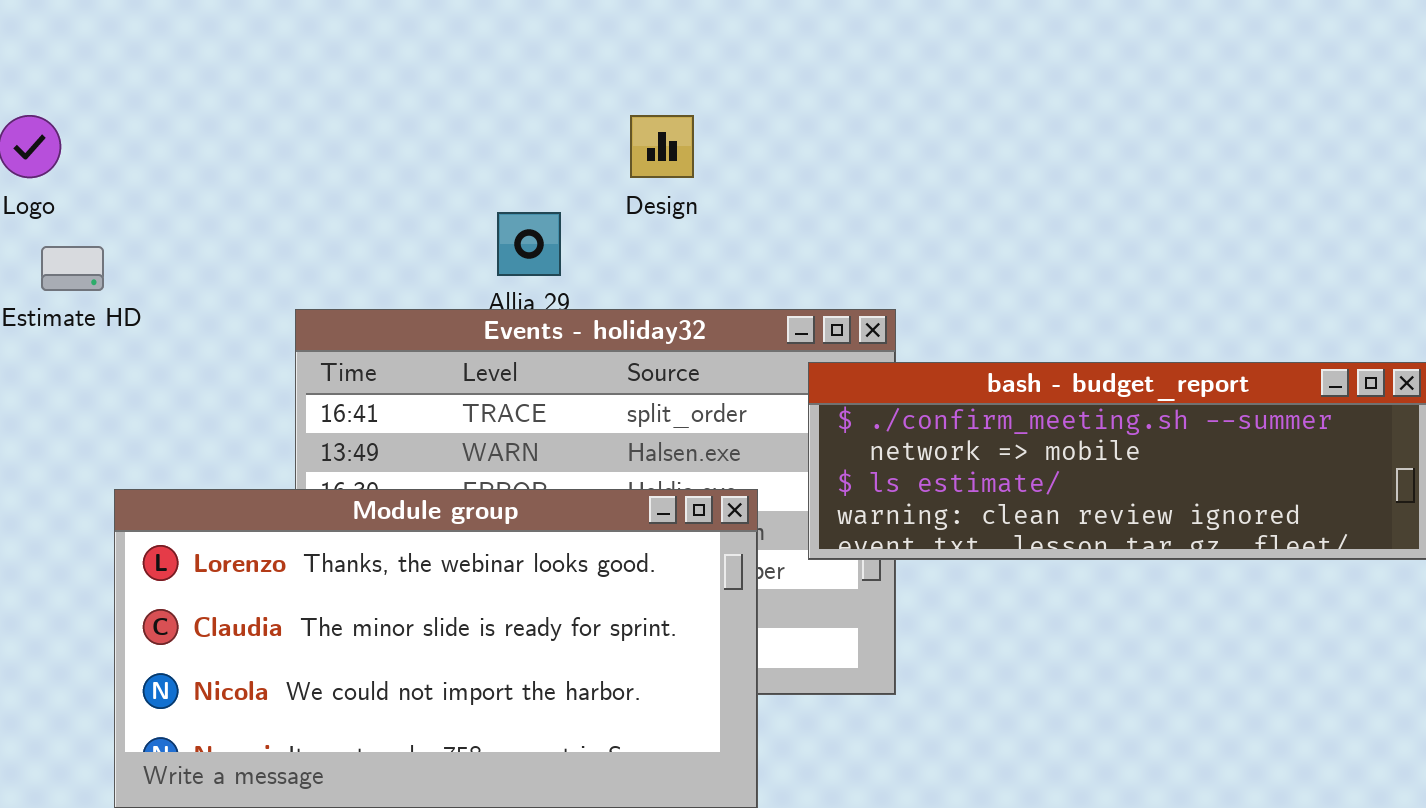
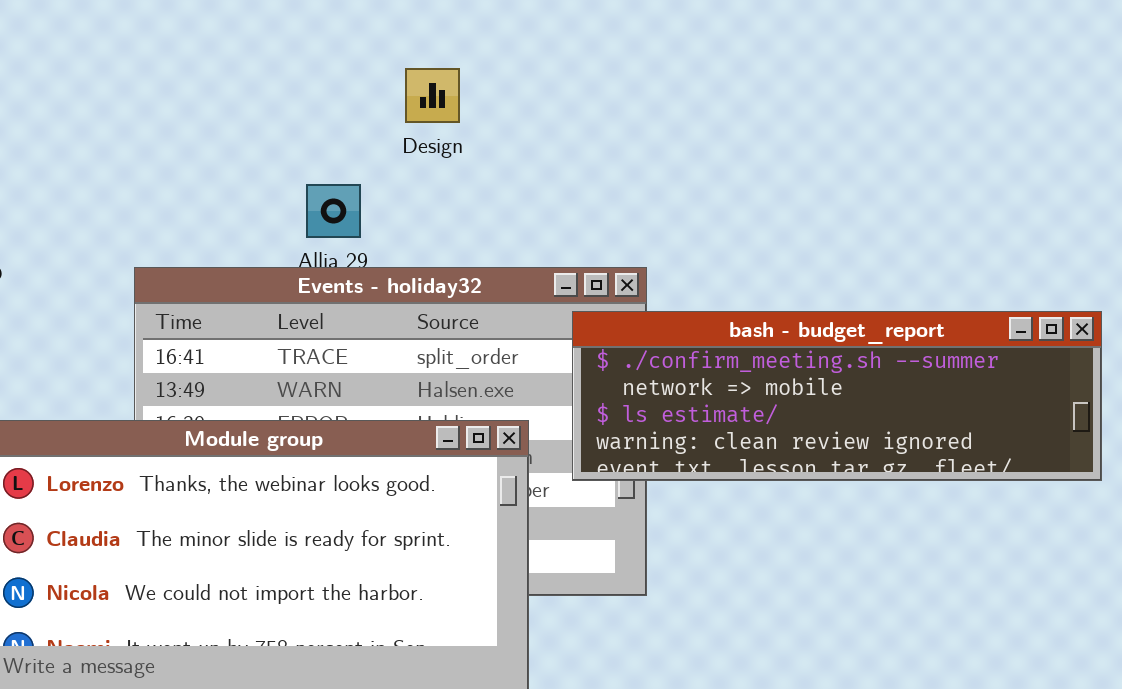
Design: [630,115,694,178] -> [405,68,460,123], moved

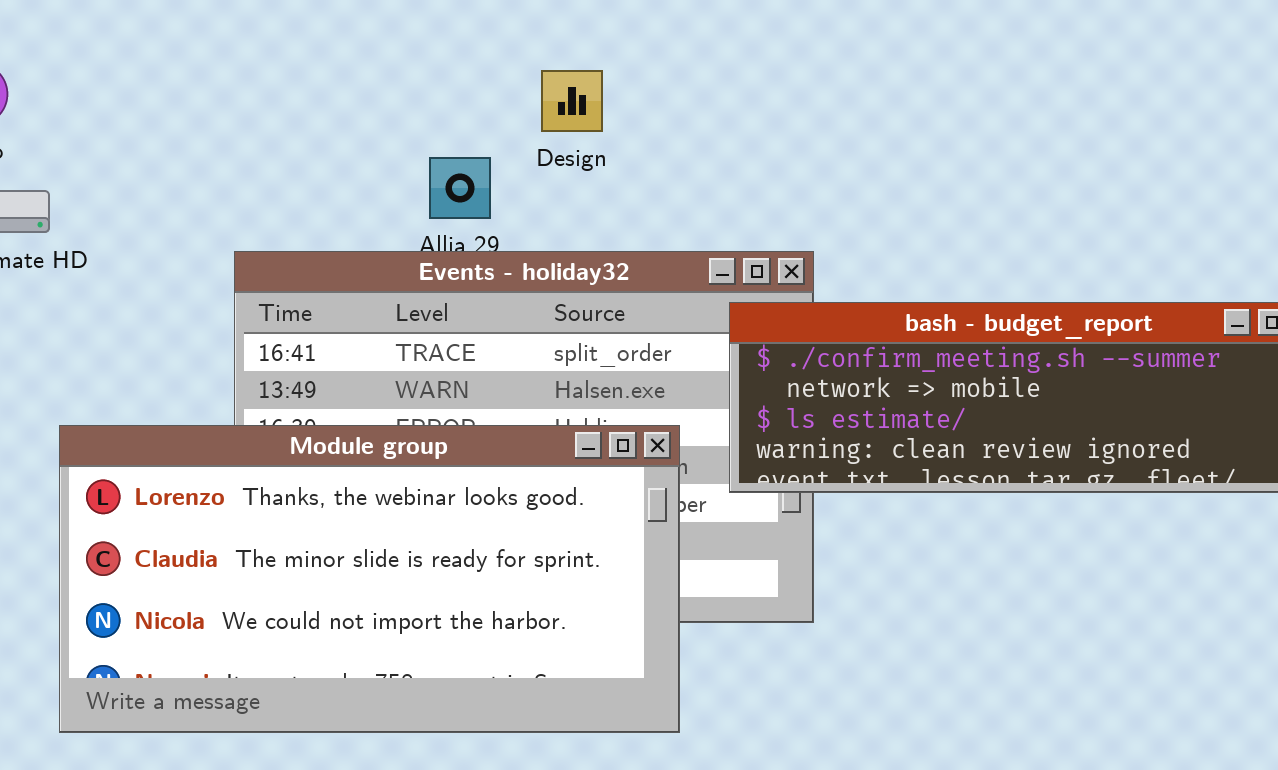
Design: [405,68,460,123] -> [541,70,603,132], moved

